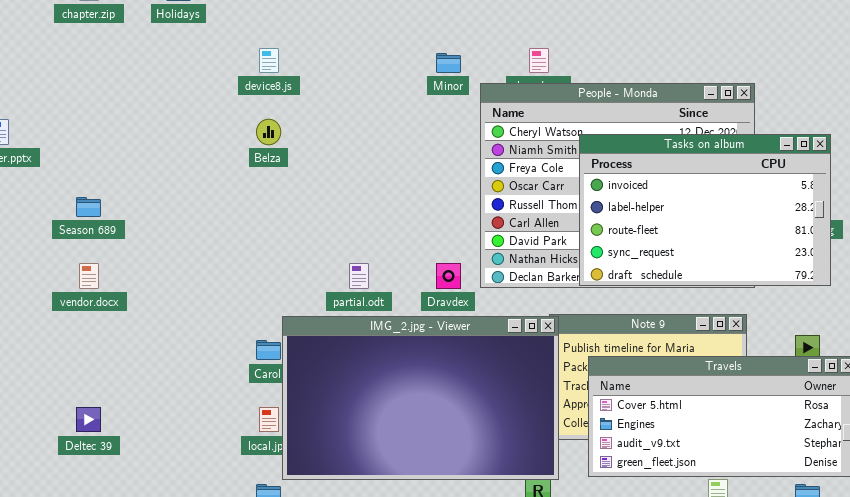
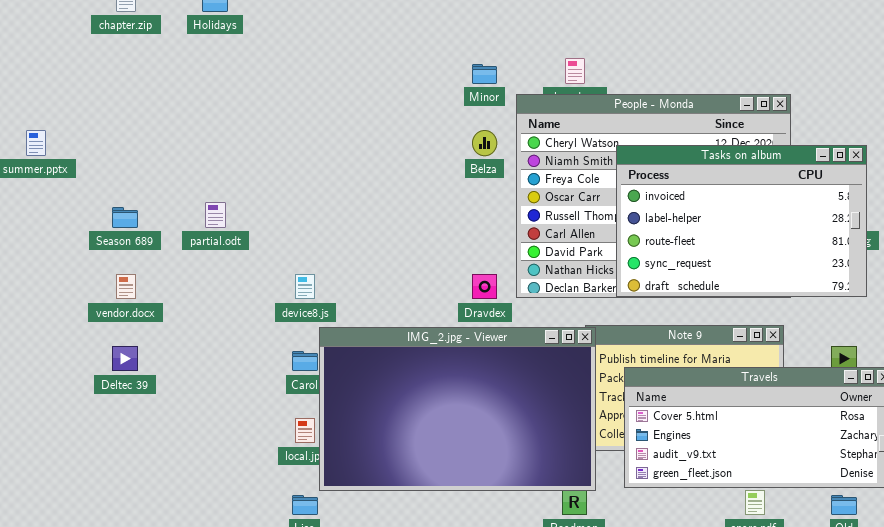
device8.js: [259,48,279,73] -> [295,274,315,299], moved
Belza: [256,119,281,145] -> [472,130,497,156], moved
partial.odt: [349,263,369,289] -> [205,202,226,228], moved
Deltec 39: [76,407,101,432] -> [112,346,138,371], moved

